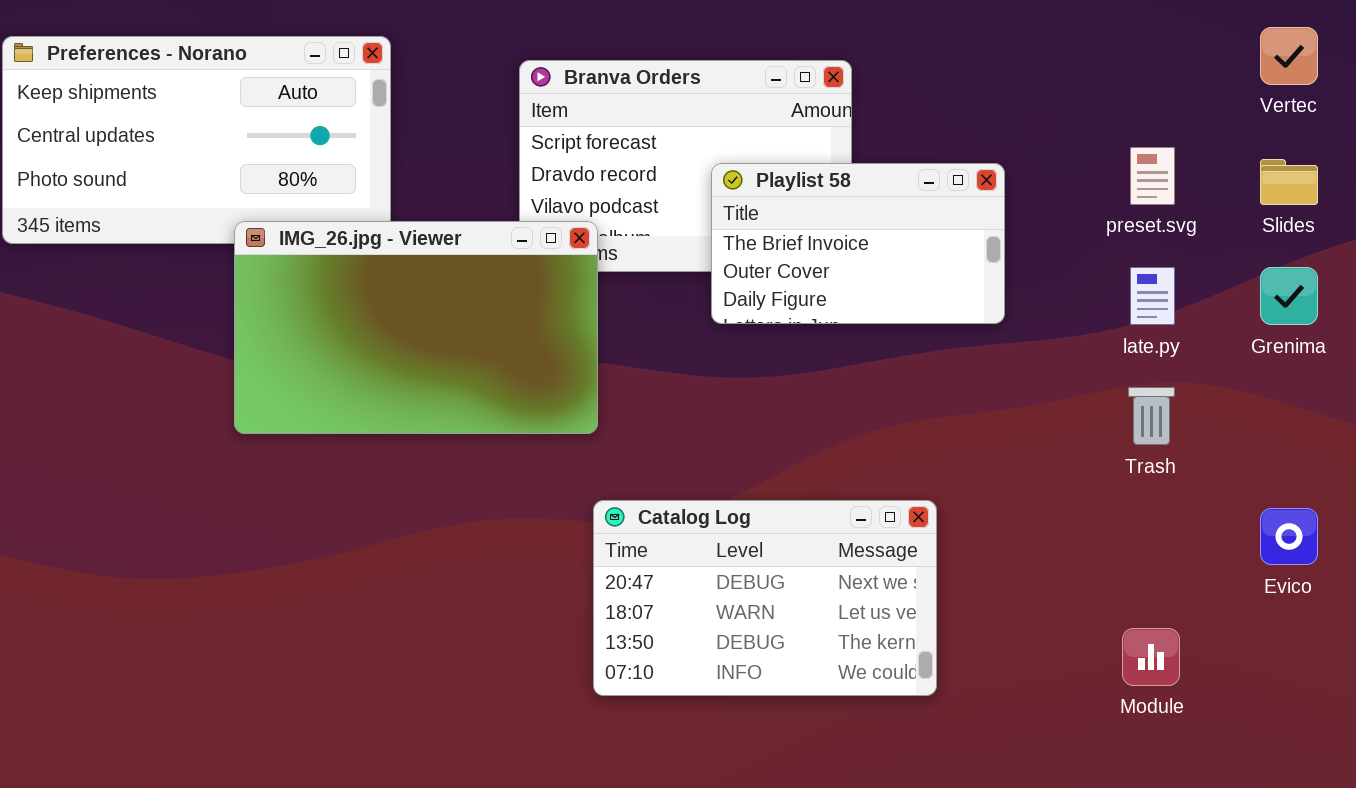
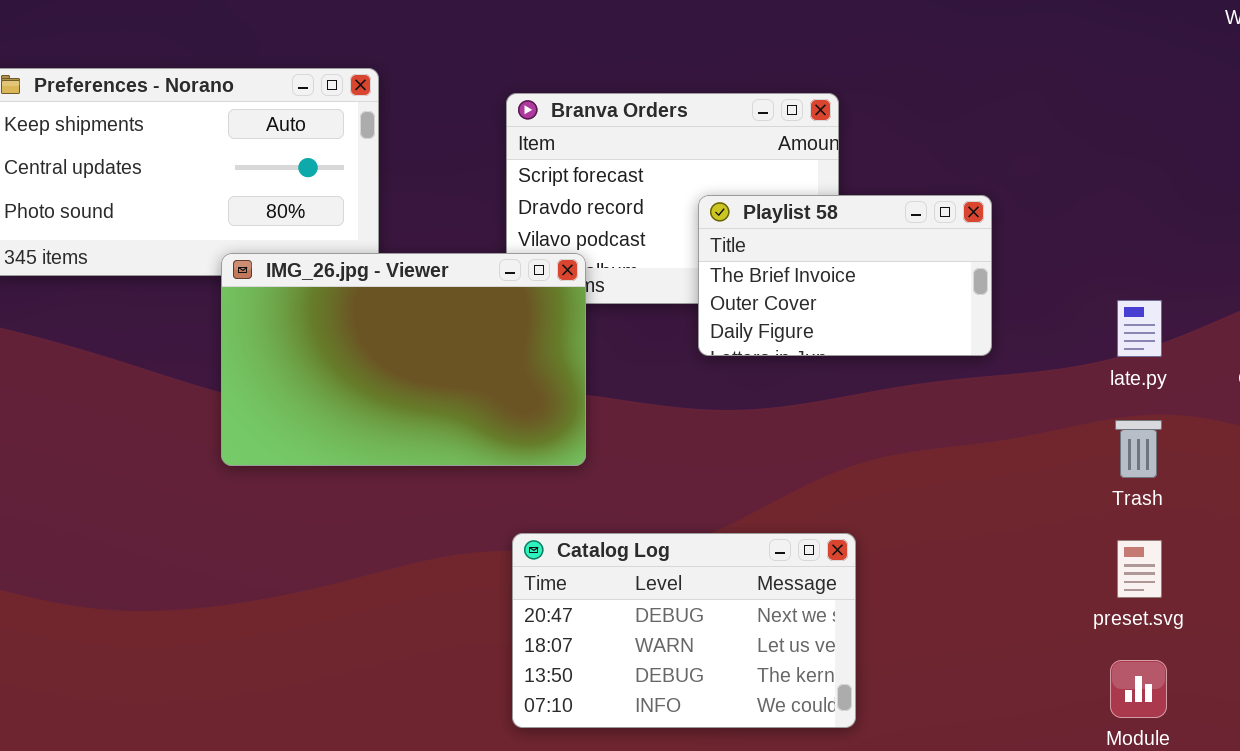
preset.svg: [1130,147,1175,205] -> [1117,540,1162,598], moved
Catalog Log: [593,500,937,696] -> [512,533,856,728], moved

